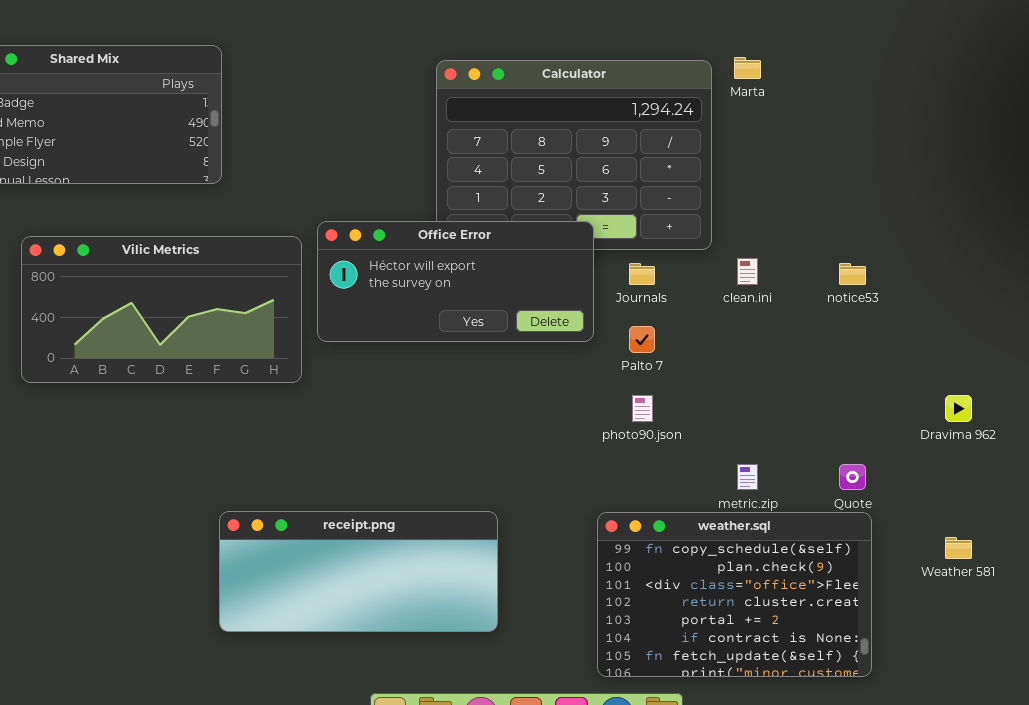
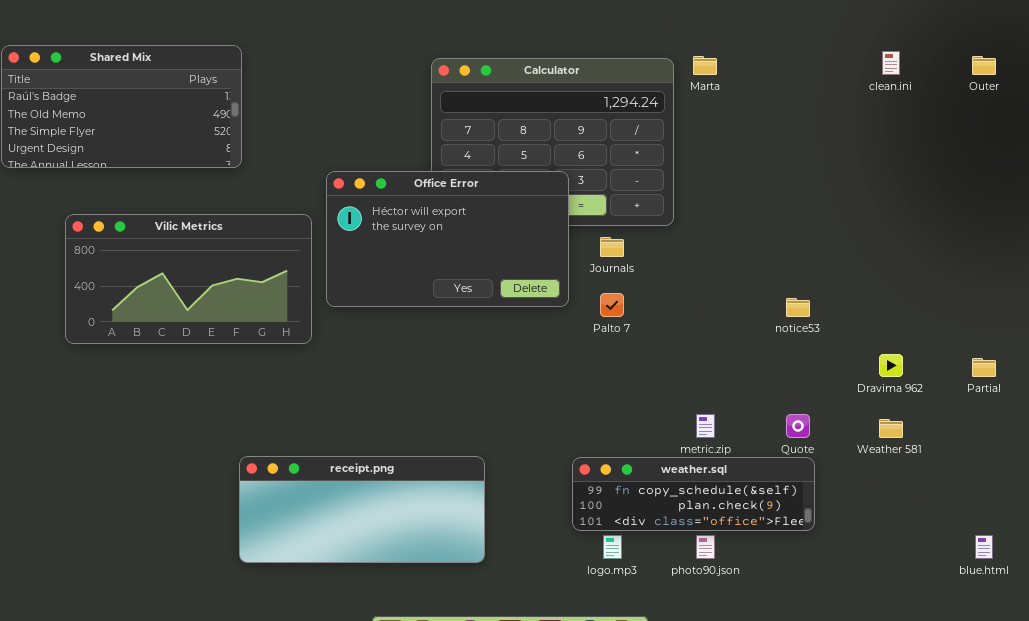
Office Error: [317,221,594,342] -> [326,171,569,307], resized
clean.ini: [737,258,758,285] -> [882,51,900,75], moved
notice53: [839,263,866,285] -> [786,298,810,317], moved
photo90.json: [632,395,653,422] -> [696,535,715,559], moved
weather.sql: [597,512,872,677] -> [572,457,815,531], resized
Weather 581: [945,537,972,559] -> [879,419,903,438], moved

